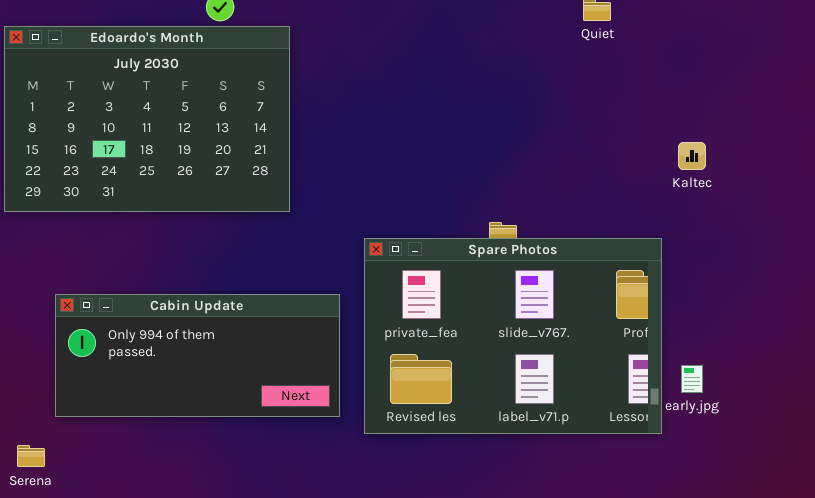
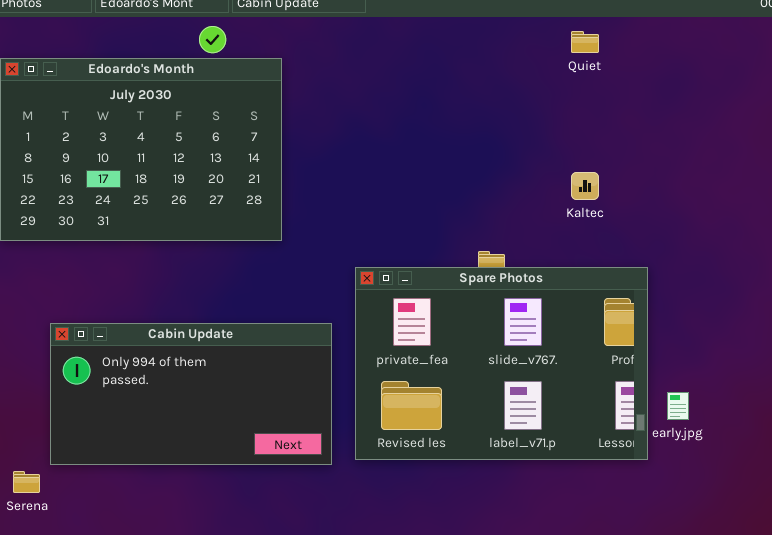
Kaltec: [678,142,706,170] -> [571,172,599,200], moved
Cabin Update: [55,294,340,417] -> [50,323,332,465], resized

